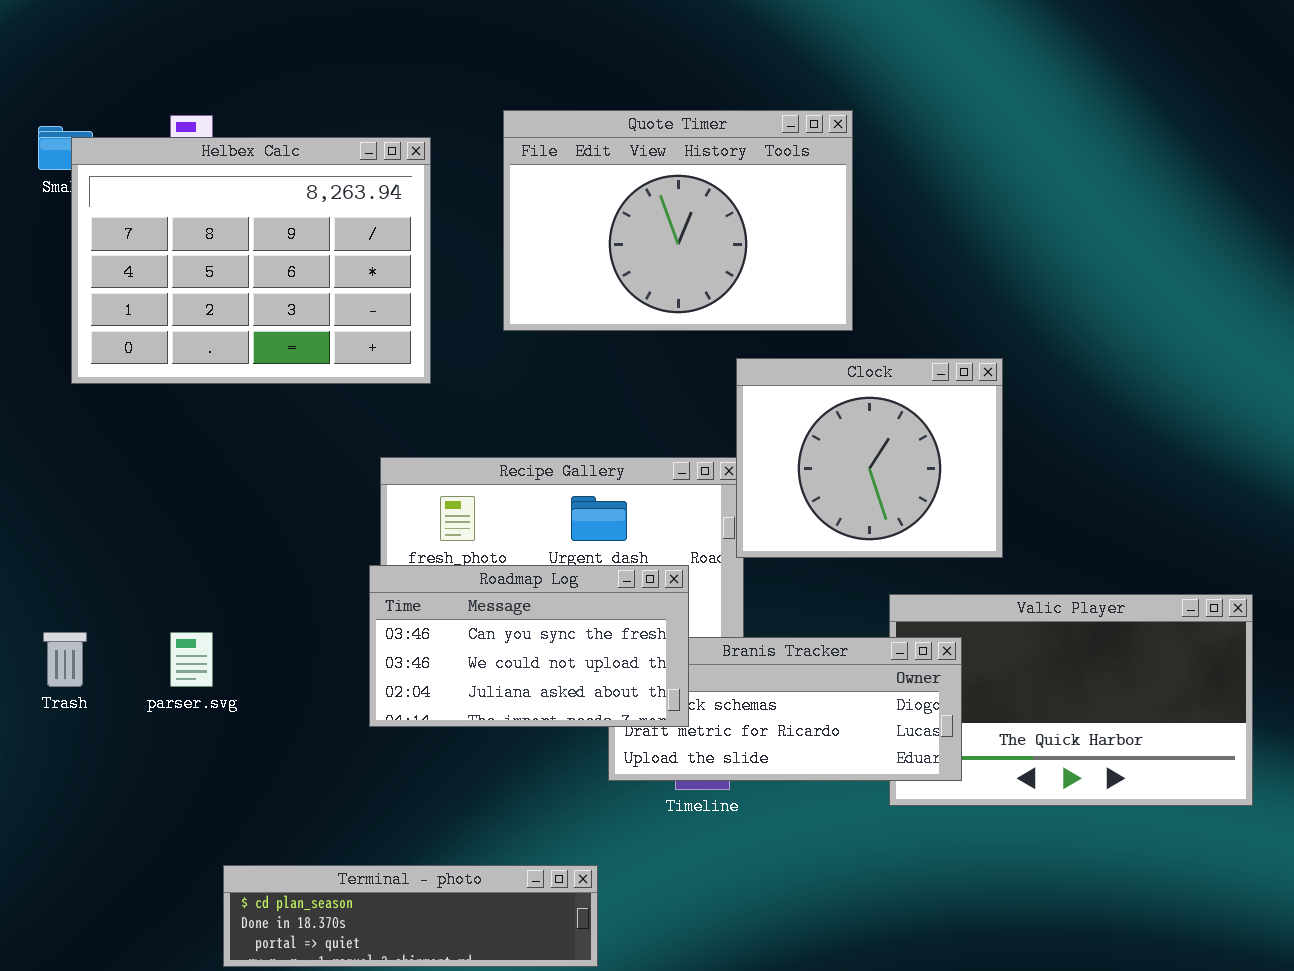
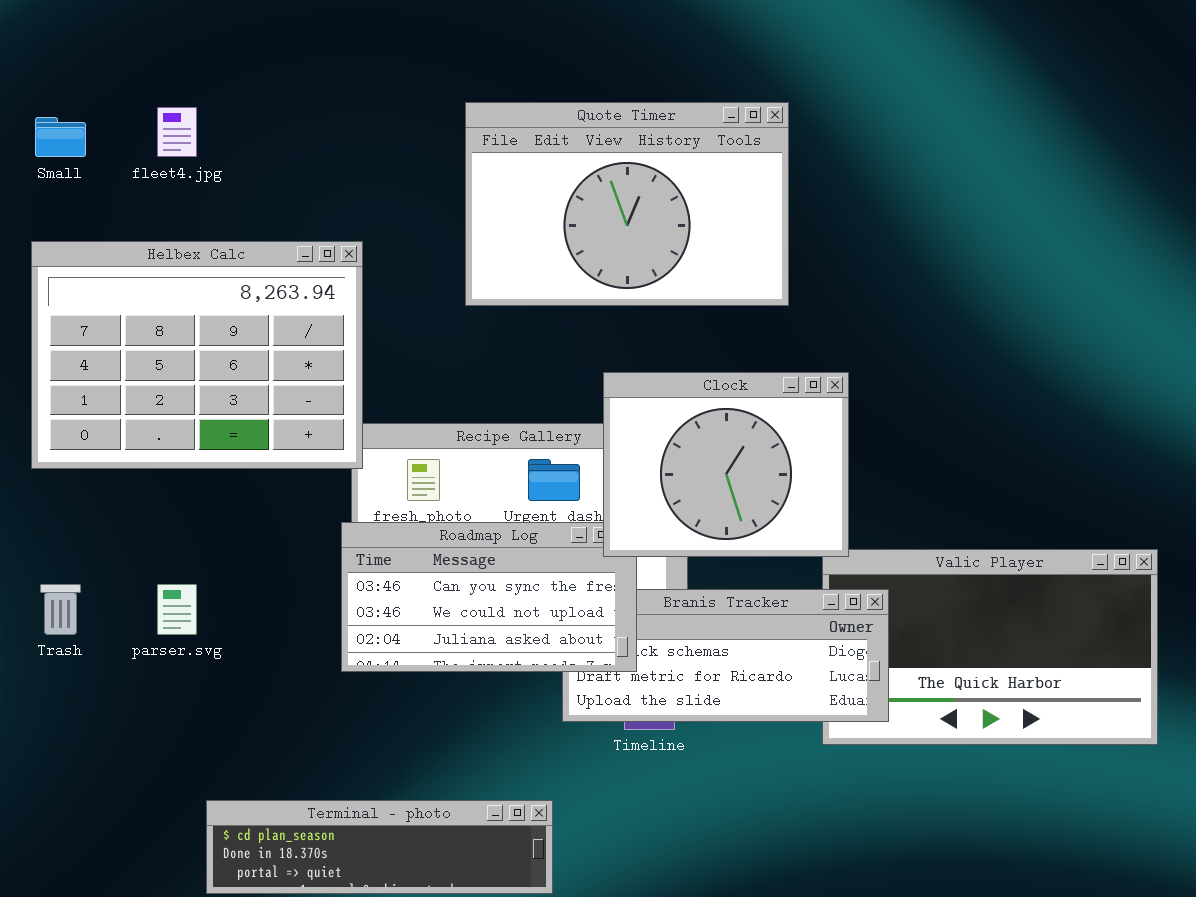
Helbex Calc: [71,137,431,384] -> [31,241,363,469], moved
Clock: [736,358,1003,558] -> [603,372,849,557], moved

